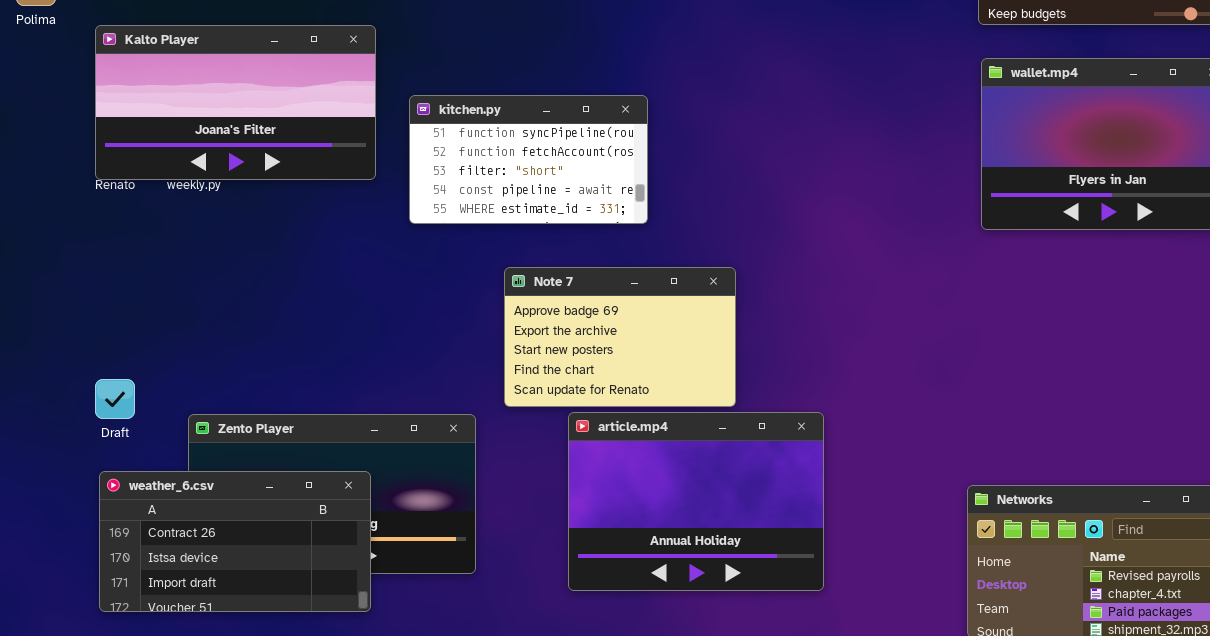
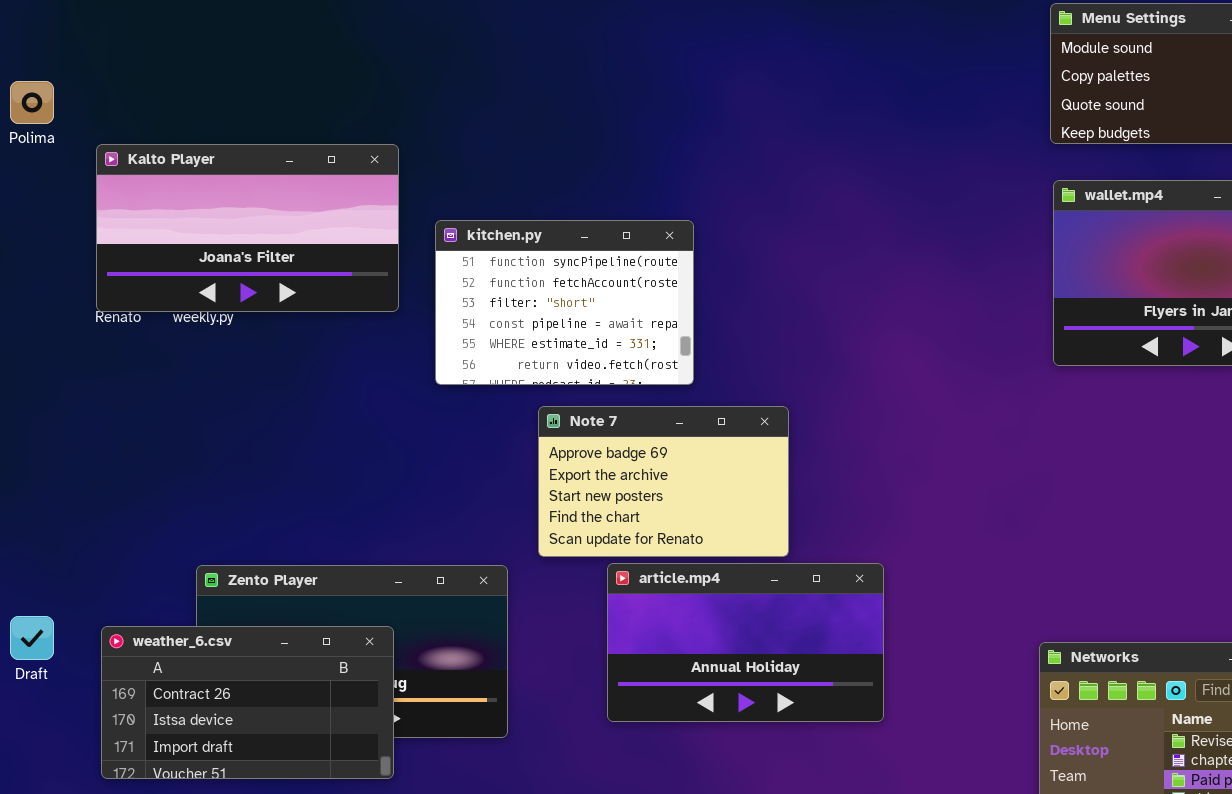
kitchen.py: [409,95,648,224] -> [435,220,694,385], resized
Draft: [95,379,135,419] -> [10,616,54,660], moved
article.mp4: [568,412,824,591] -> [607,563,884,722], resized

